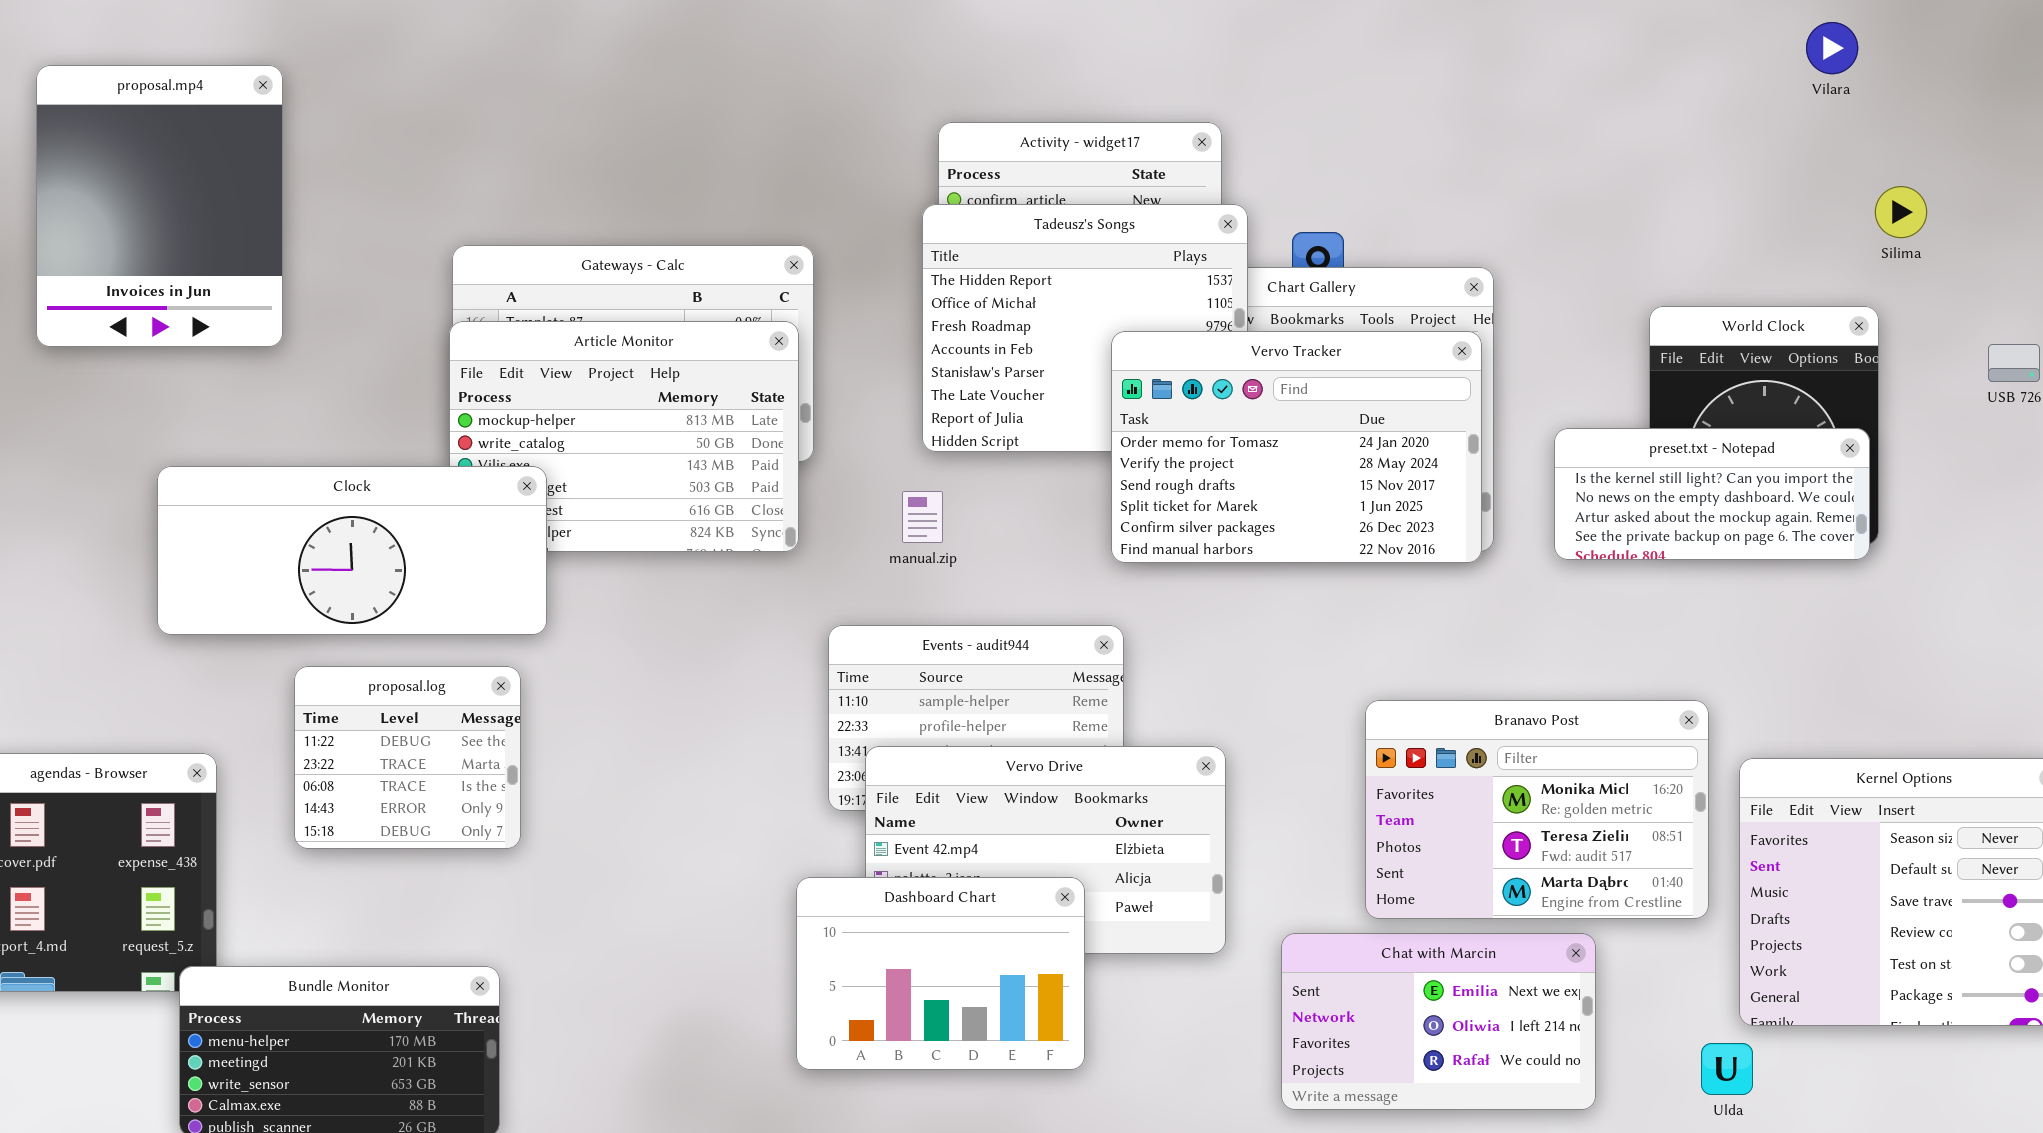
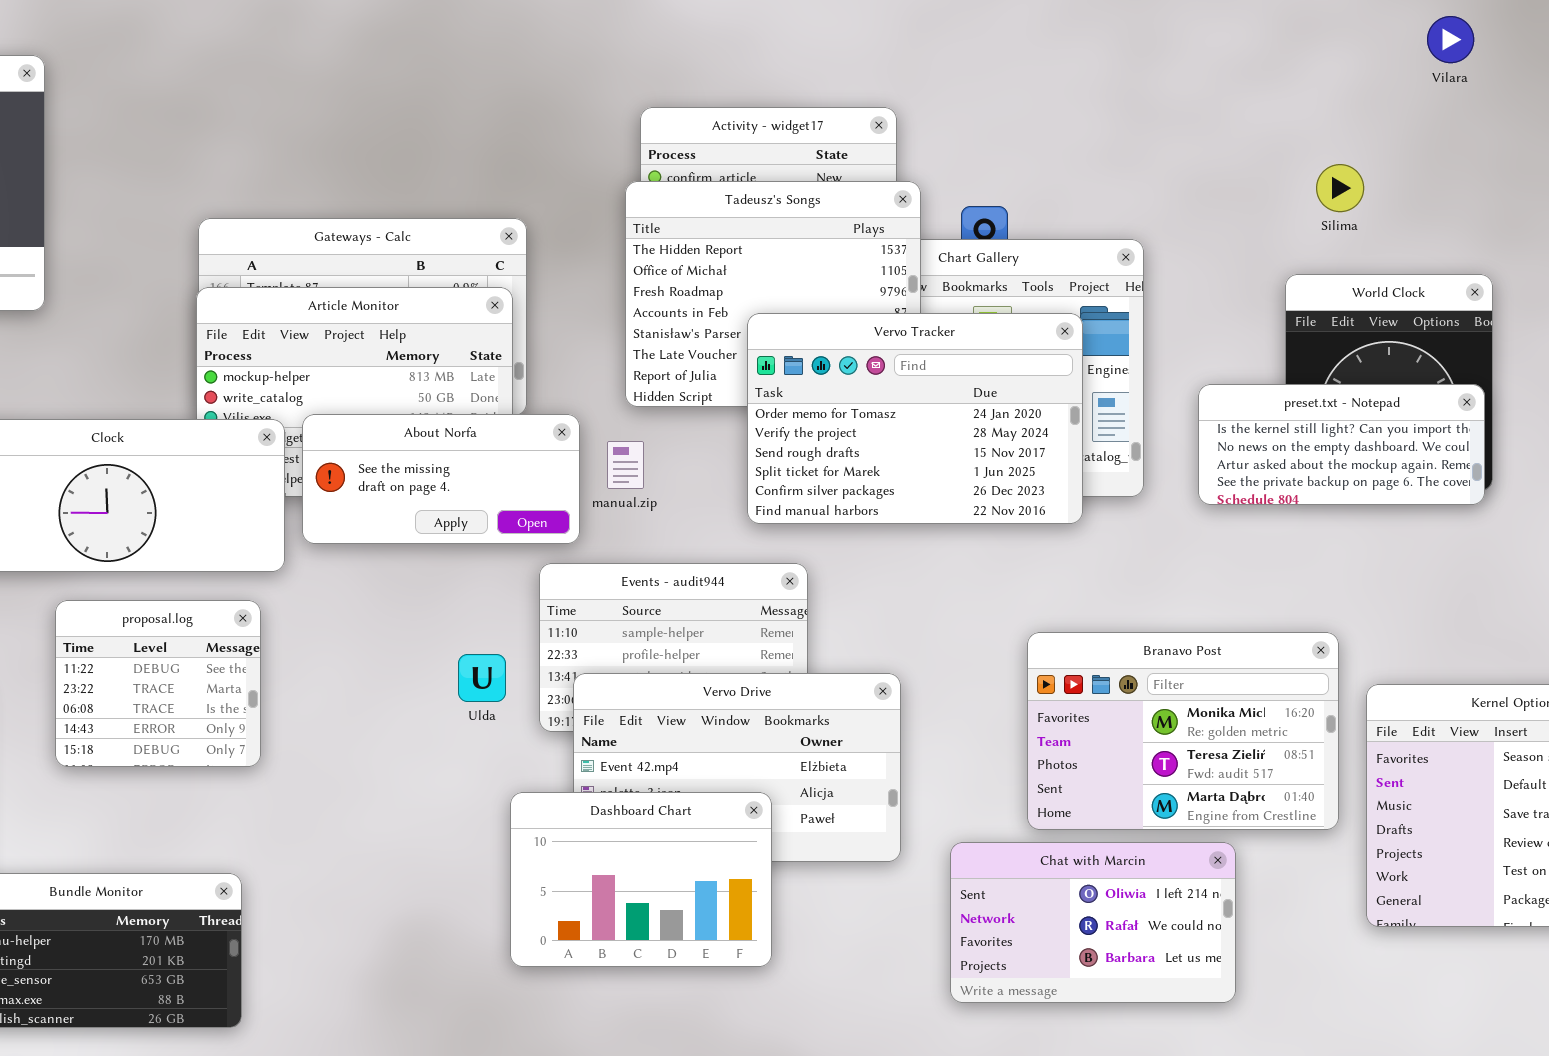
Silima: [1875,186,1927,238] -> [1316,164,1364,212], moved
Vervo Tracker: [1111,331,1482,563] -> [747,313,1083,524], moved
About Norfa: none -> [302,414,580,544], opened
Chat with Marcin: [1281,933,1596,1110] -> [950,842,1236,1003], scrolled down 1 row
Ulda: [1701,1043,1753,1095] -> [458,654,506,702], moved

